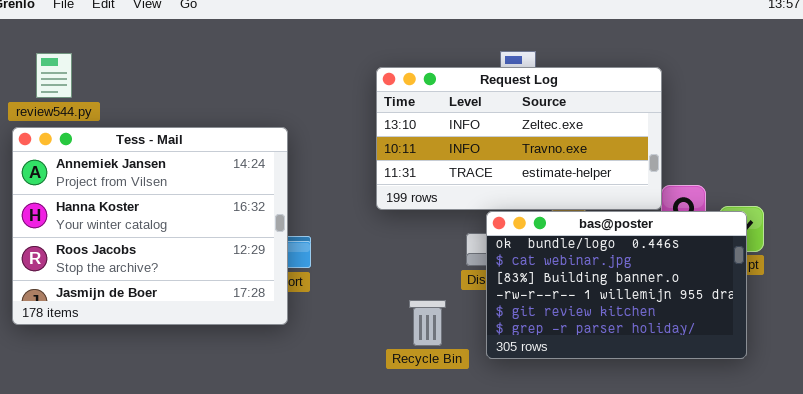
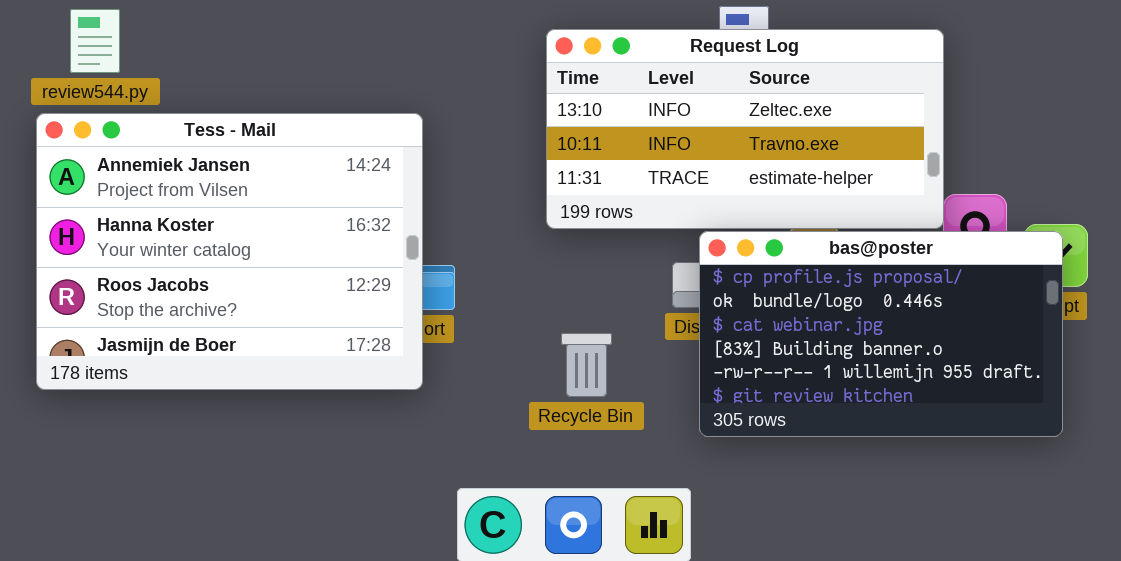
bas@poster: [486,211,747,359] -> [699,231,1063,437], scrolled up 1 row
Recycle Bin: [409,300,446,346] -> [561,333,612,397], moved

